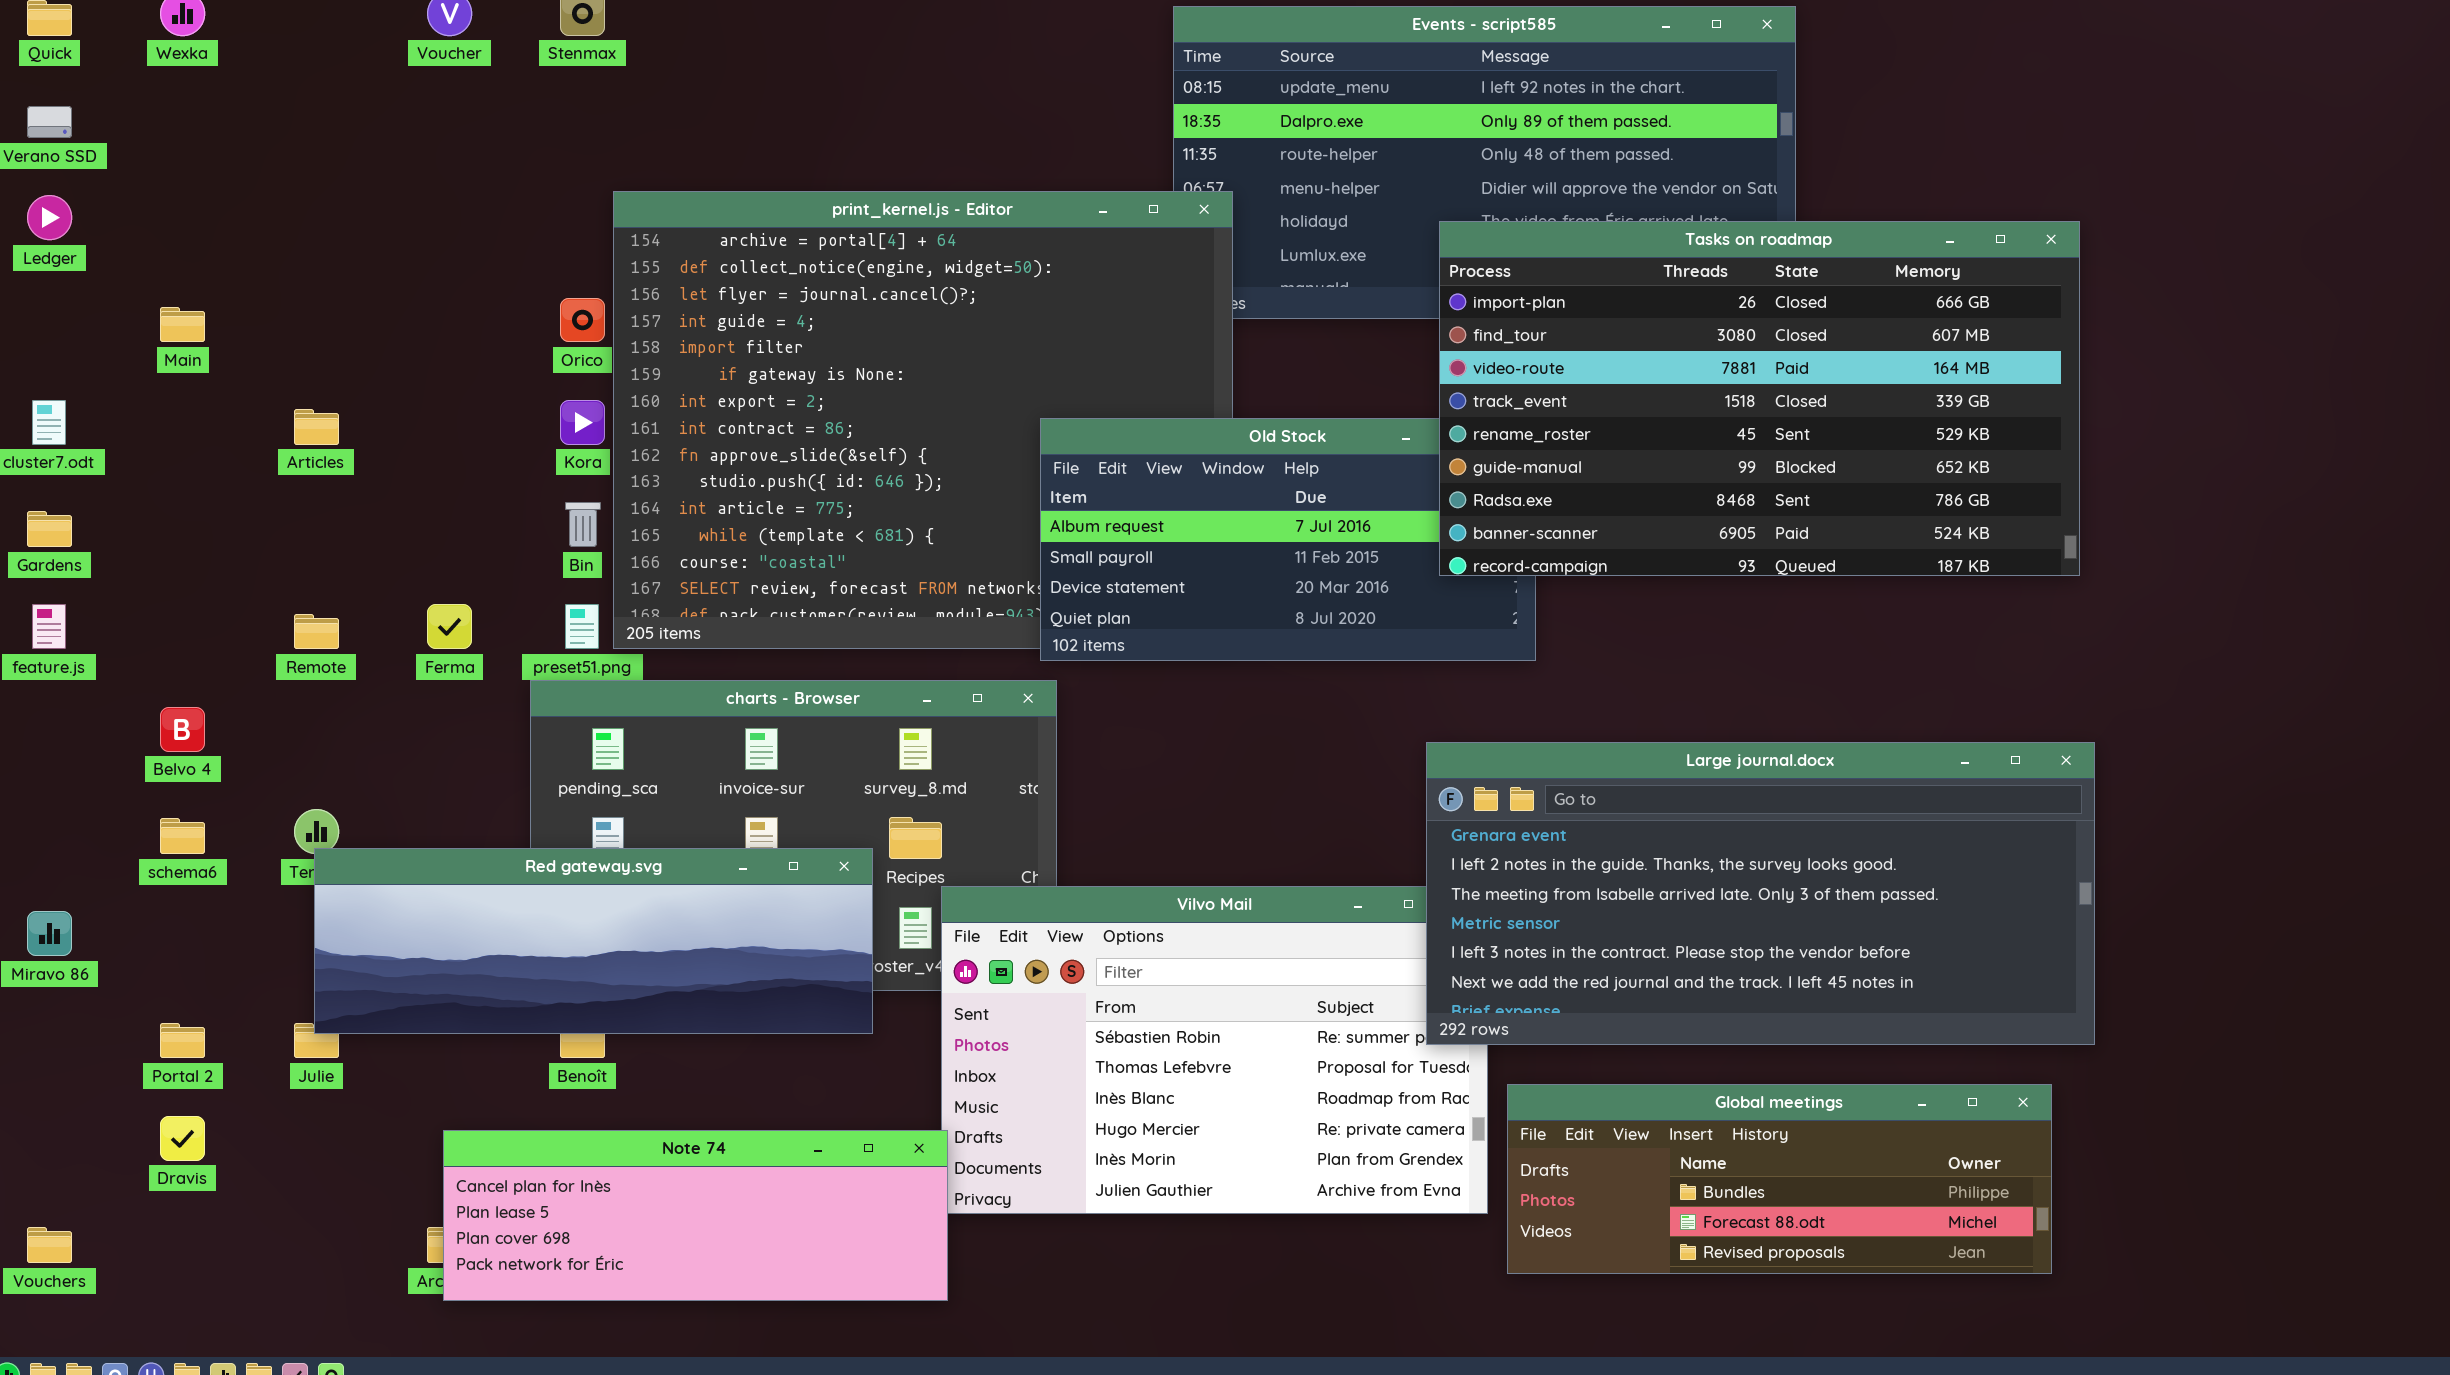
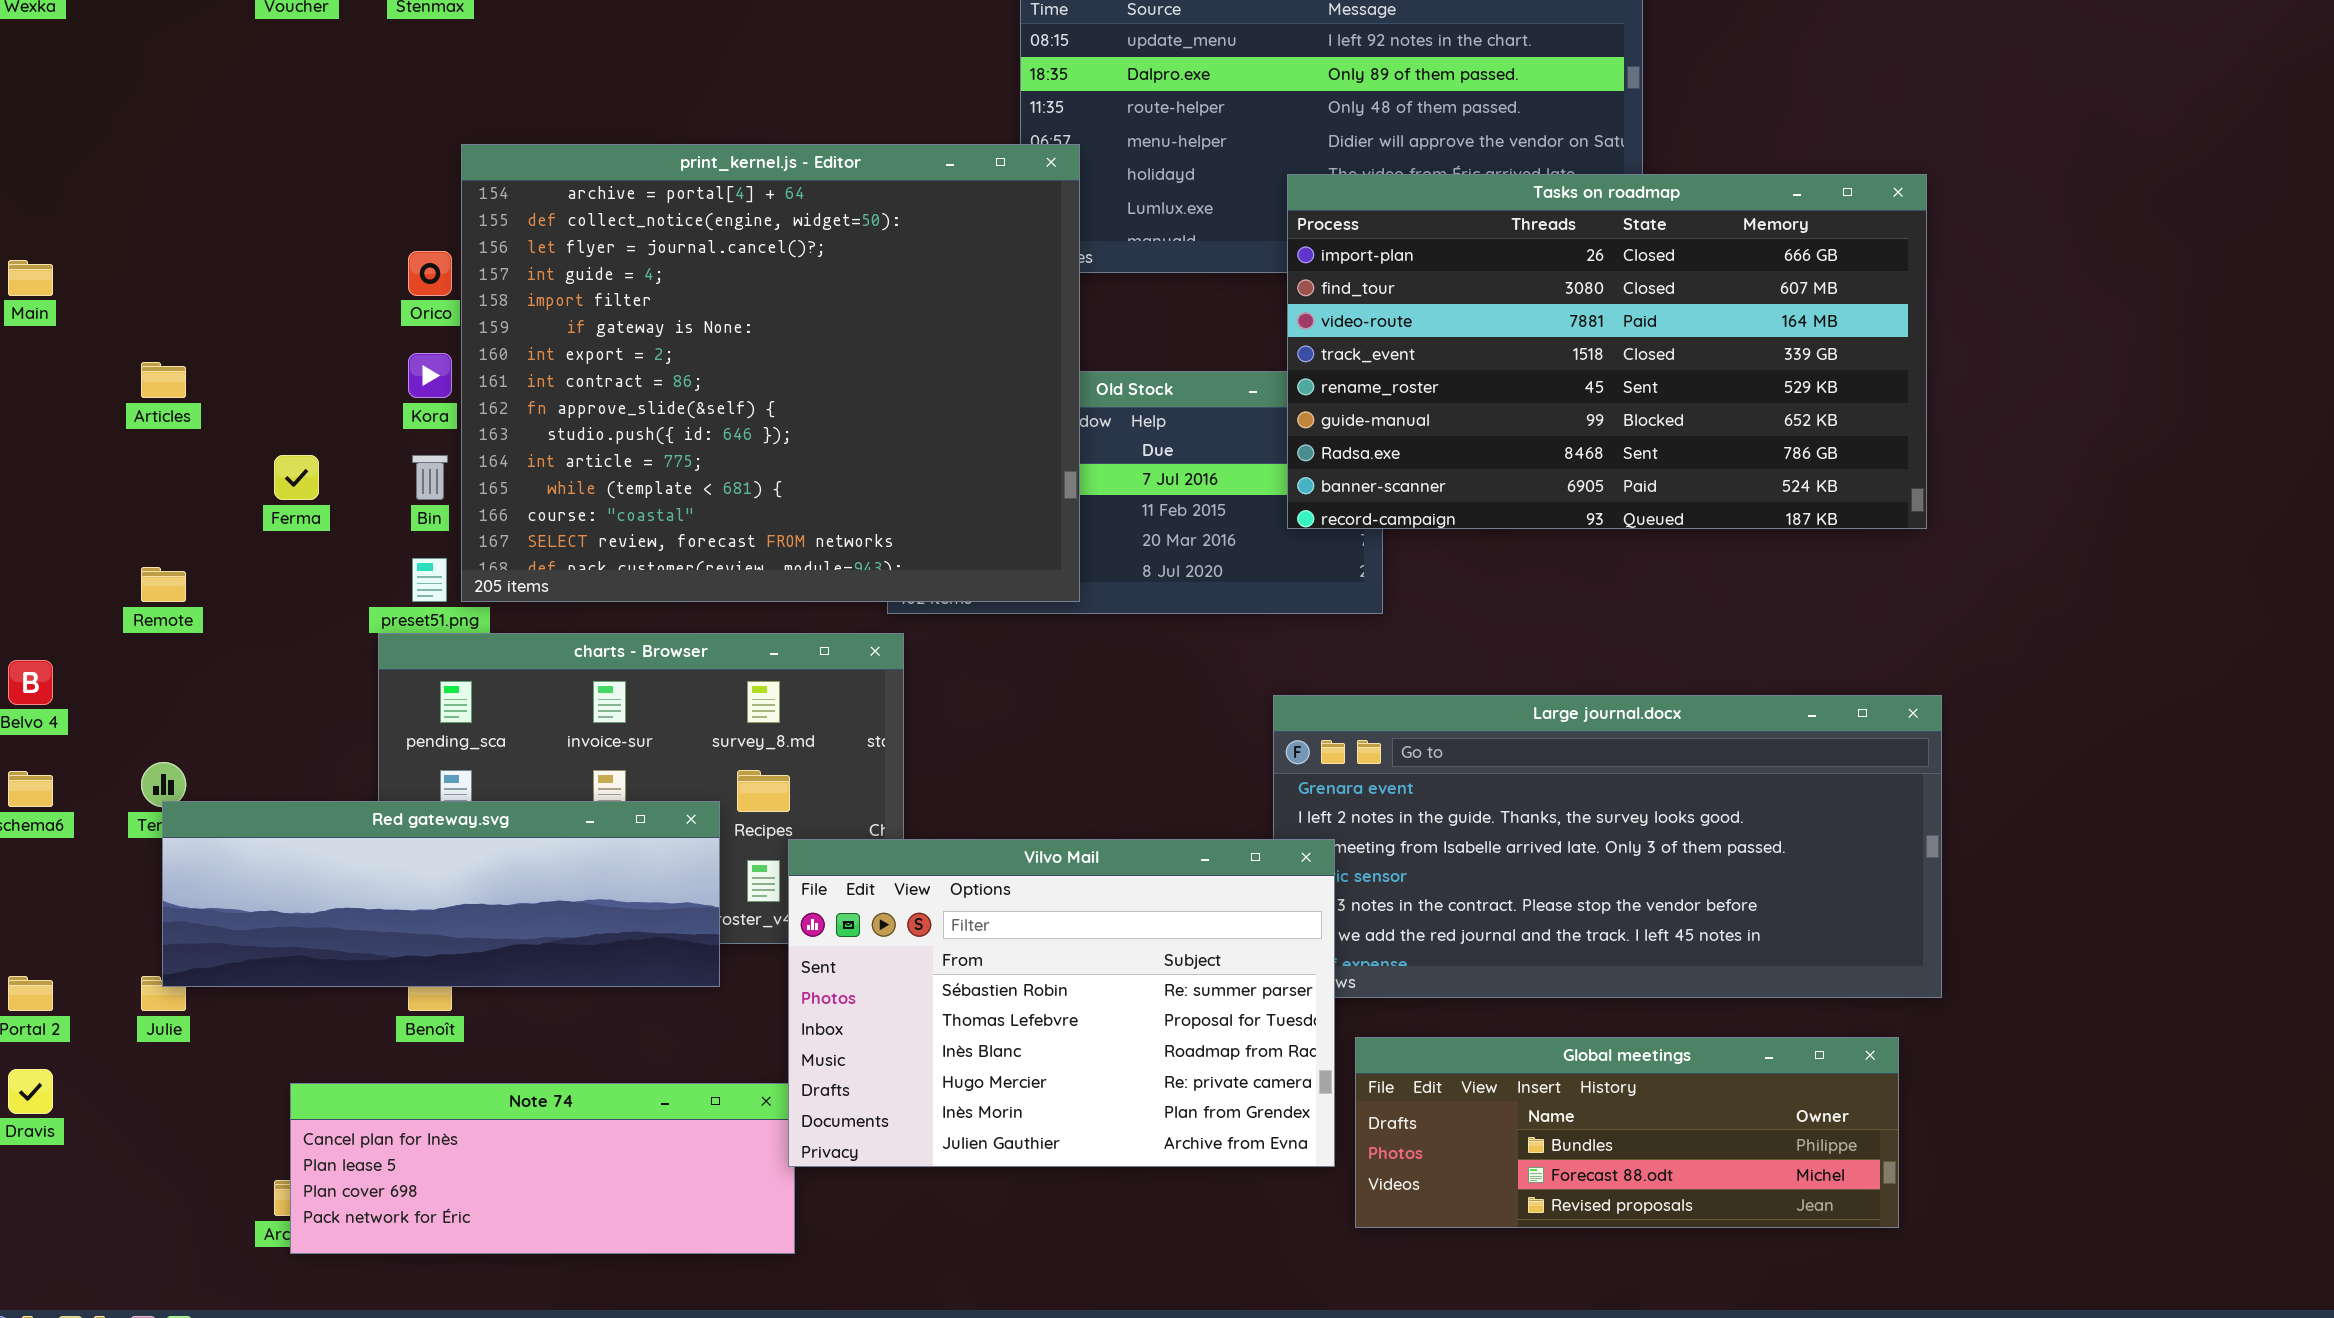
print_kernel.js - Editor: [613,191,1233,649] -> [461,144,1080,602], raised
Ferma: [427,604,472,649] -> [274,455,319,500], moved
Vilvo Mail: [941,886,1488,1214] -> [788,839,1335,1167], raised

